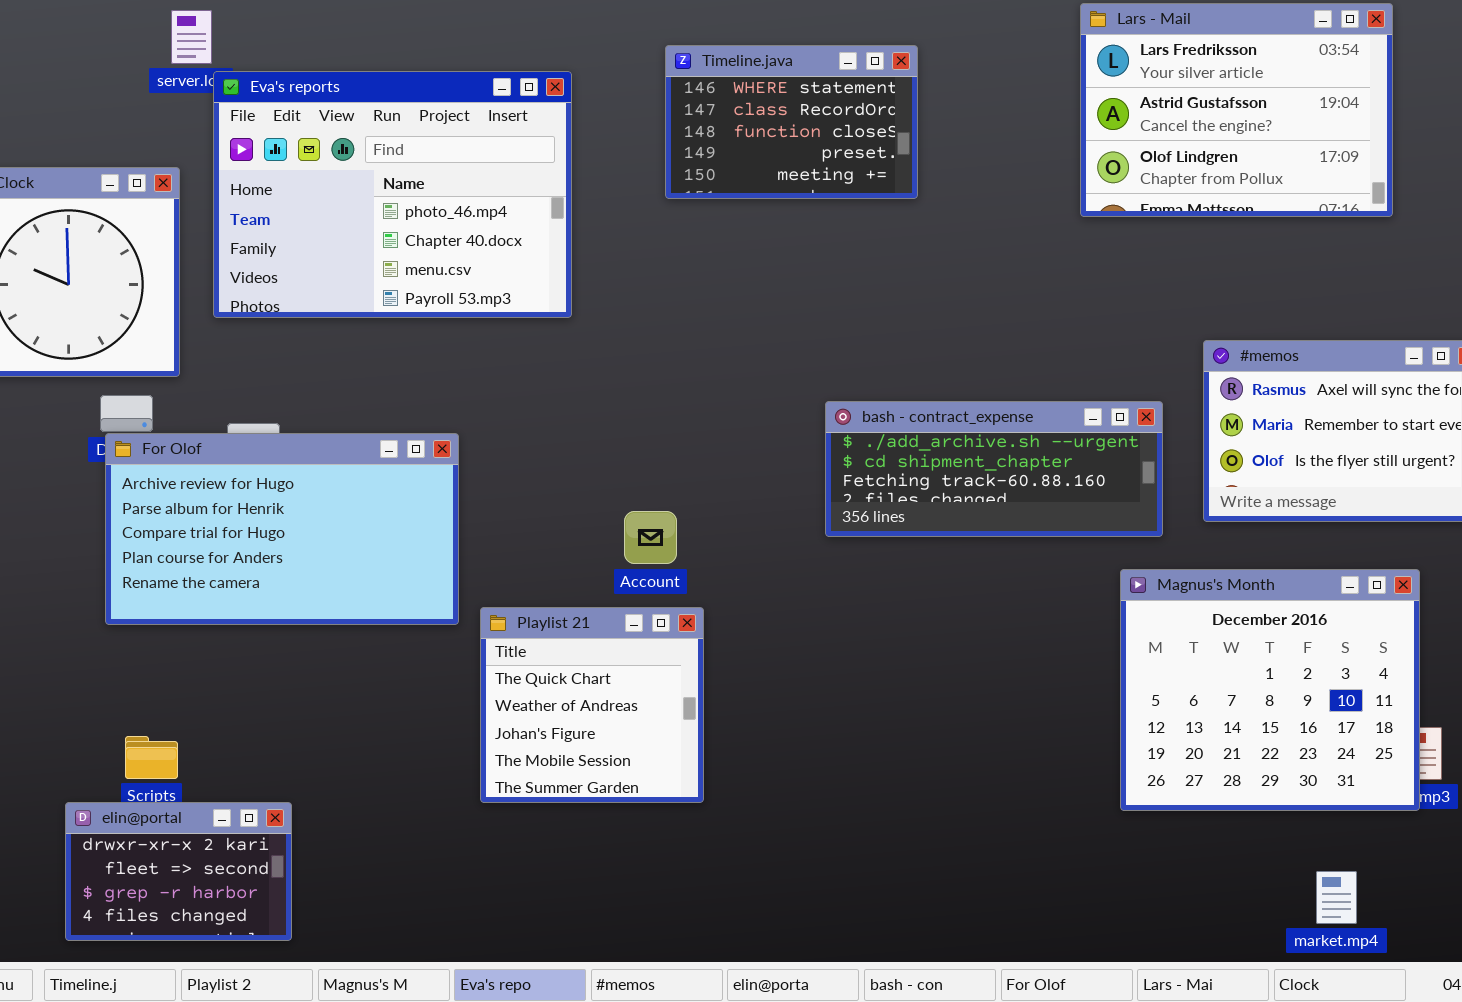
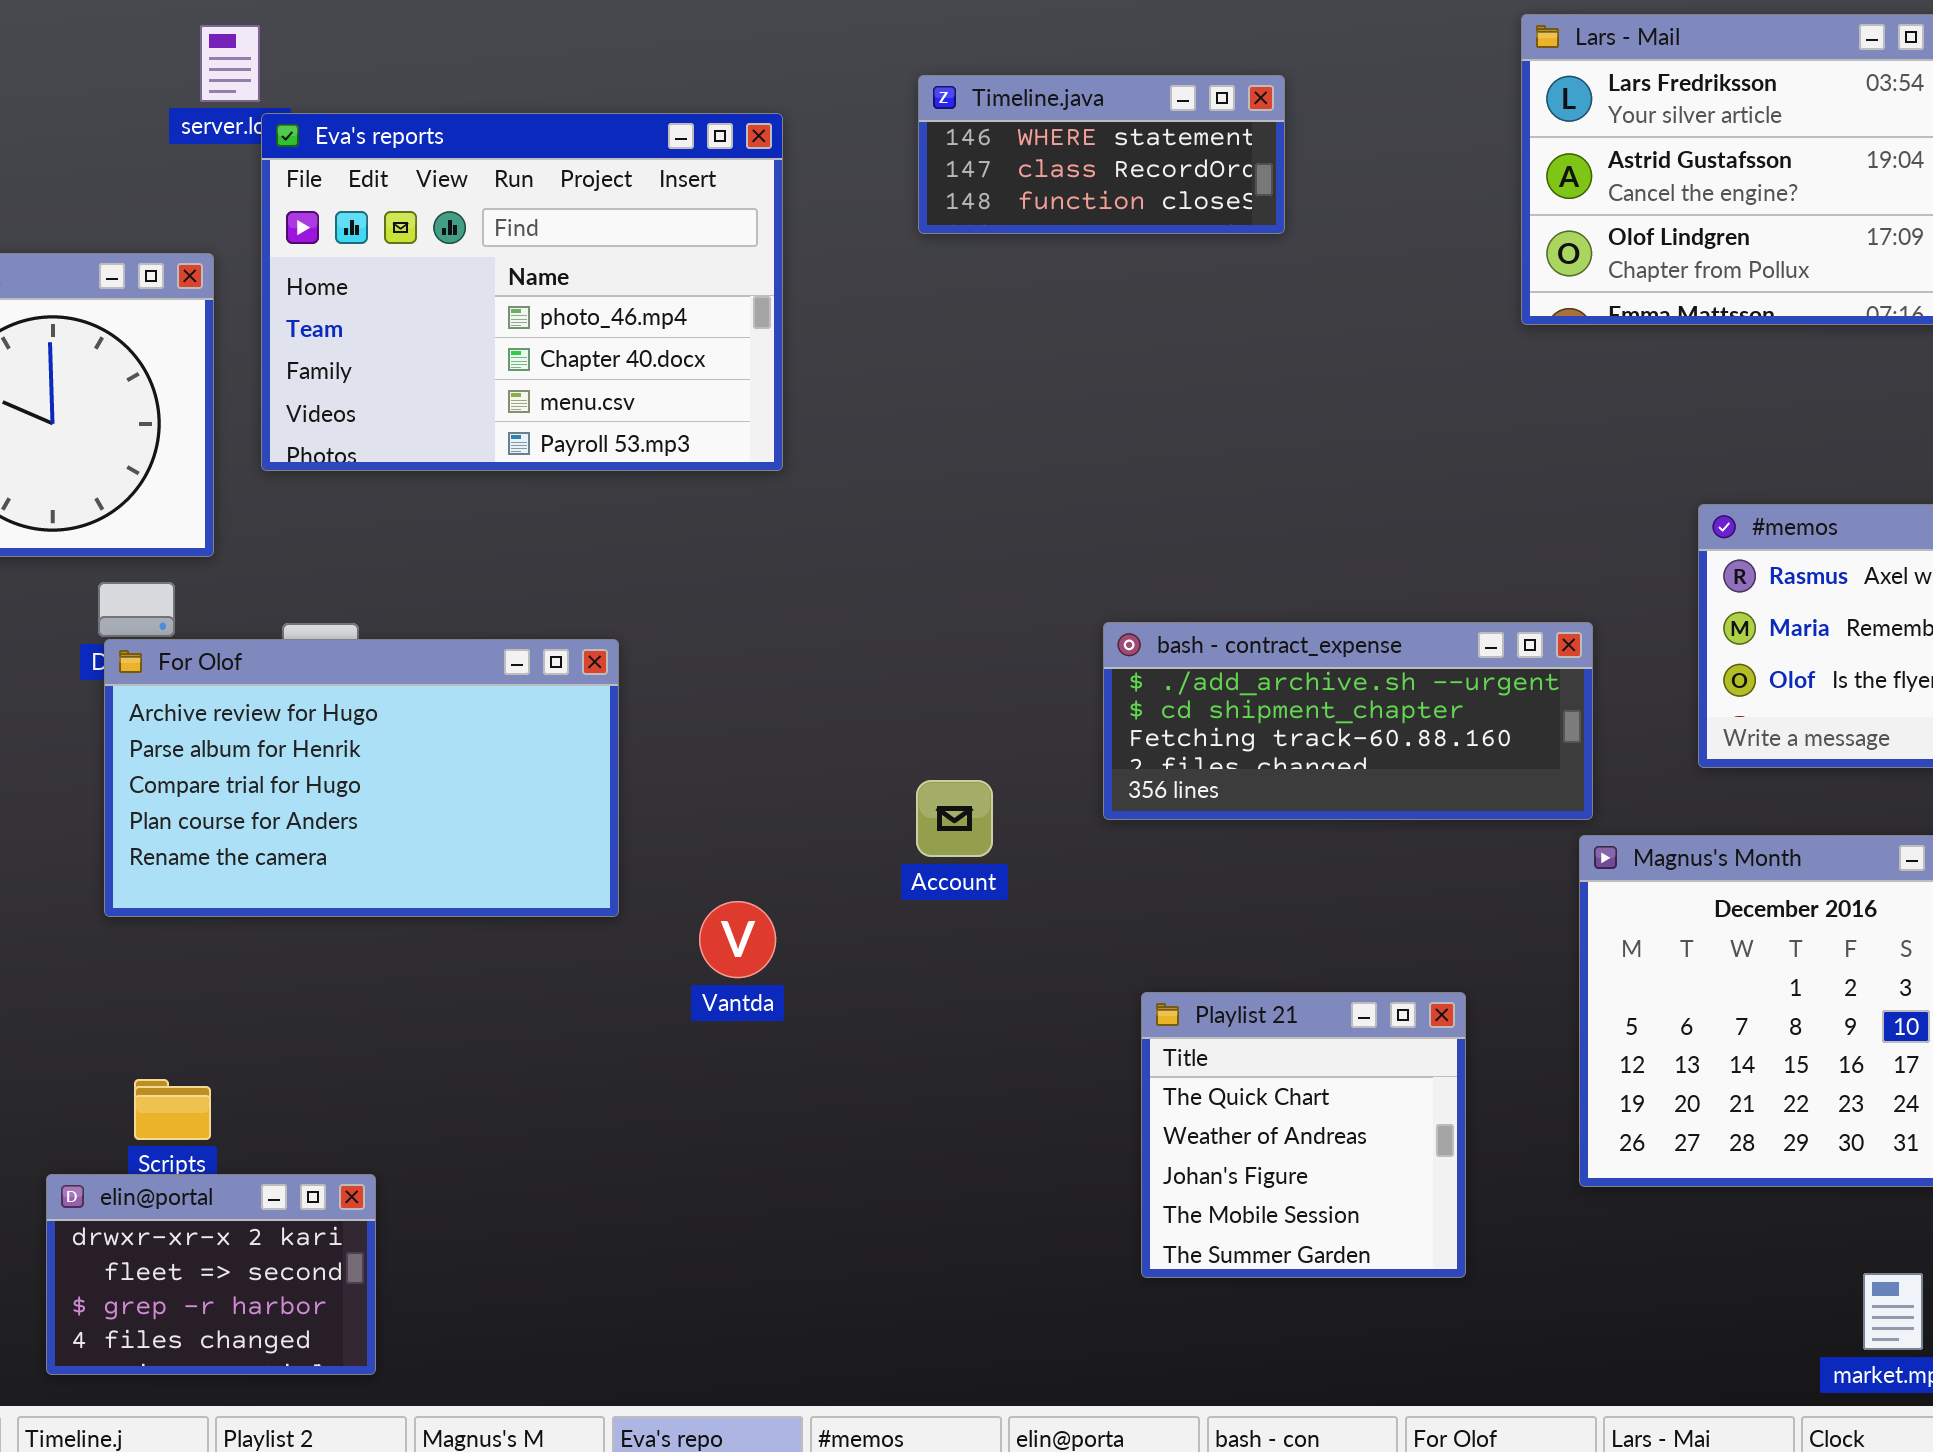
Timeline.java: [665,45,918,199] -> [918,75,1285,234], resized
bash - contract_expense: [825,401,1163,537] -> [1103,622,1593,820], moved
Account: [624,511,677,564] -> [916,780,993,857], moved
Playlist 21: [480,607,704,803] -> [1141,992,1466,1278], moved

